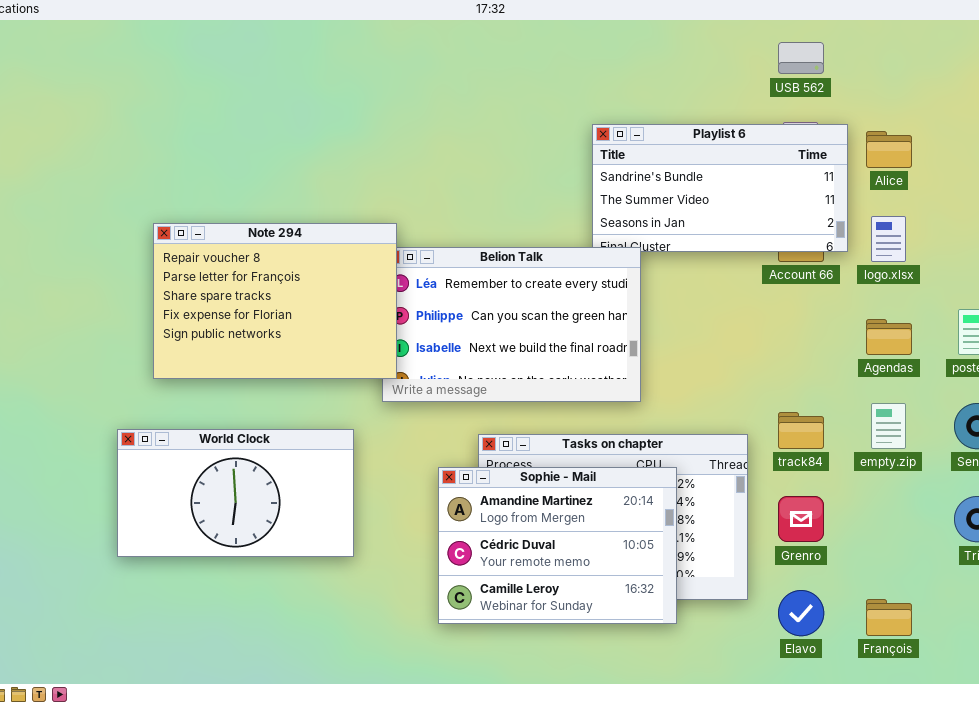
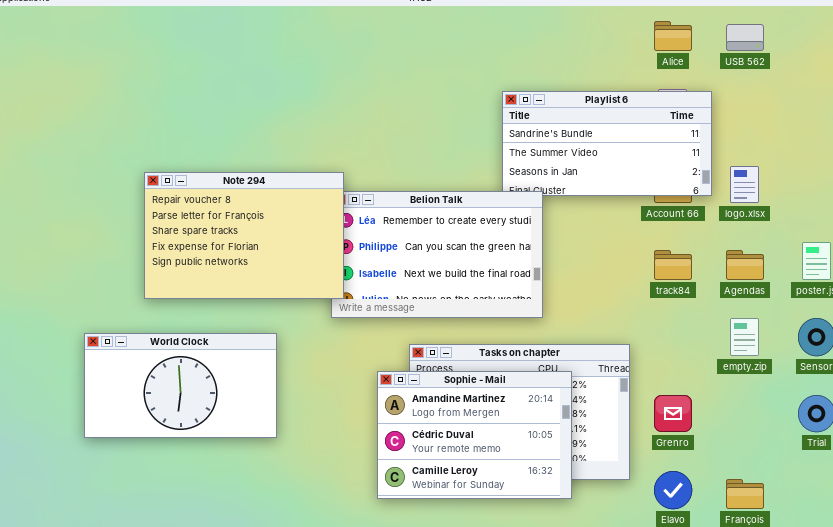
USB 562: [778,42,824,74] -> [726,24,764,51], moved
Alice: [866,131,912,168] -> [654,21,692,51], moved
track84: [778,412,824,449] -> [654,250,692,280], moved
World Clock: [117,429,354,557] -> [84,333,277,438], moved

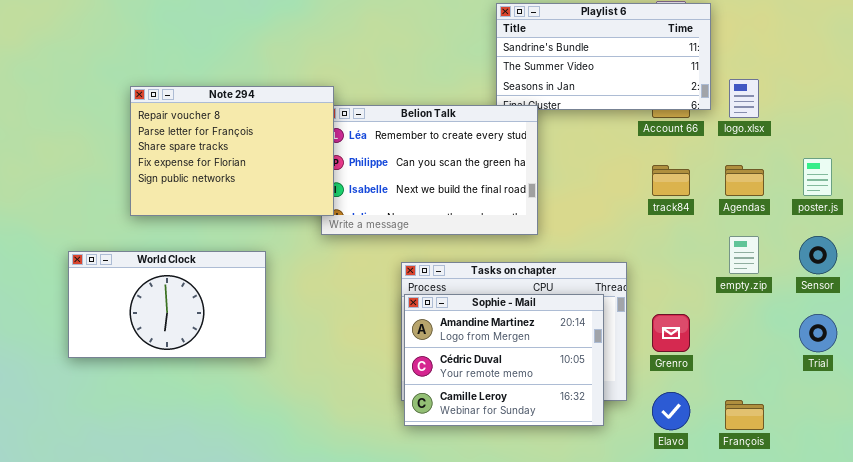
Sophie - Mail: [377,371,572,499] -> [404,294,604,426], moved

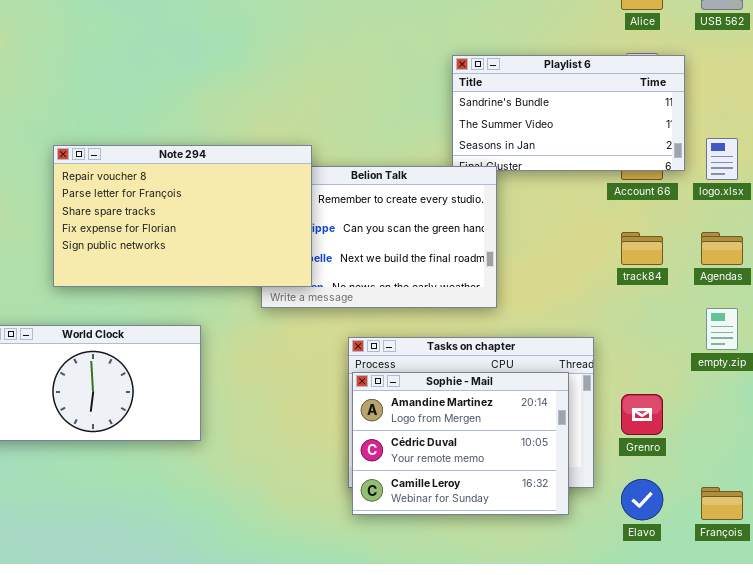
Note 294: [130,86,334,216] -> [53,145,312,287], resized

